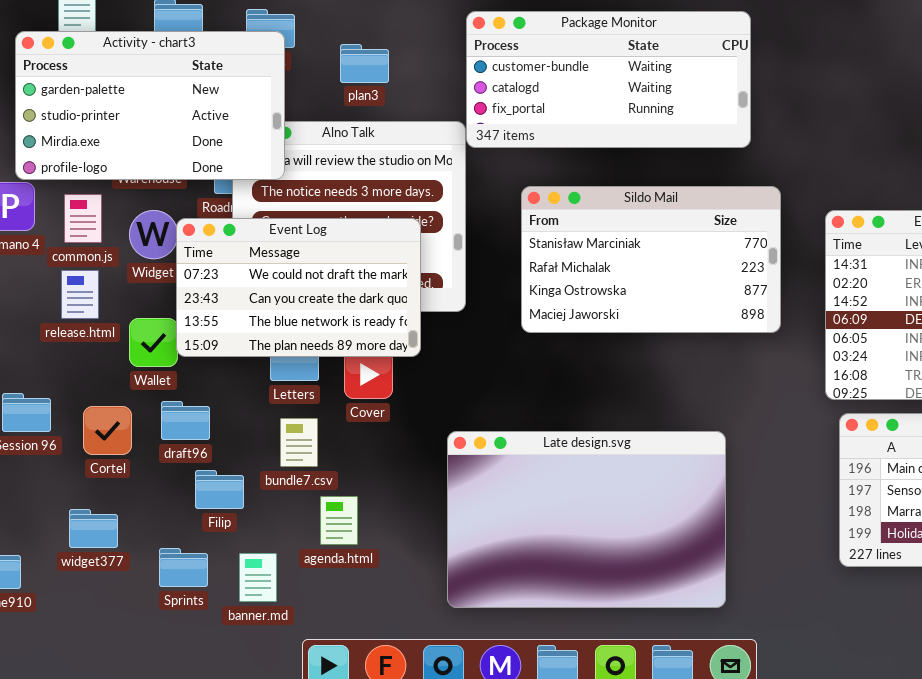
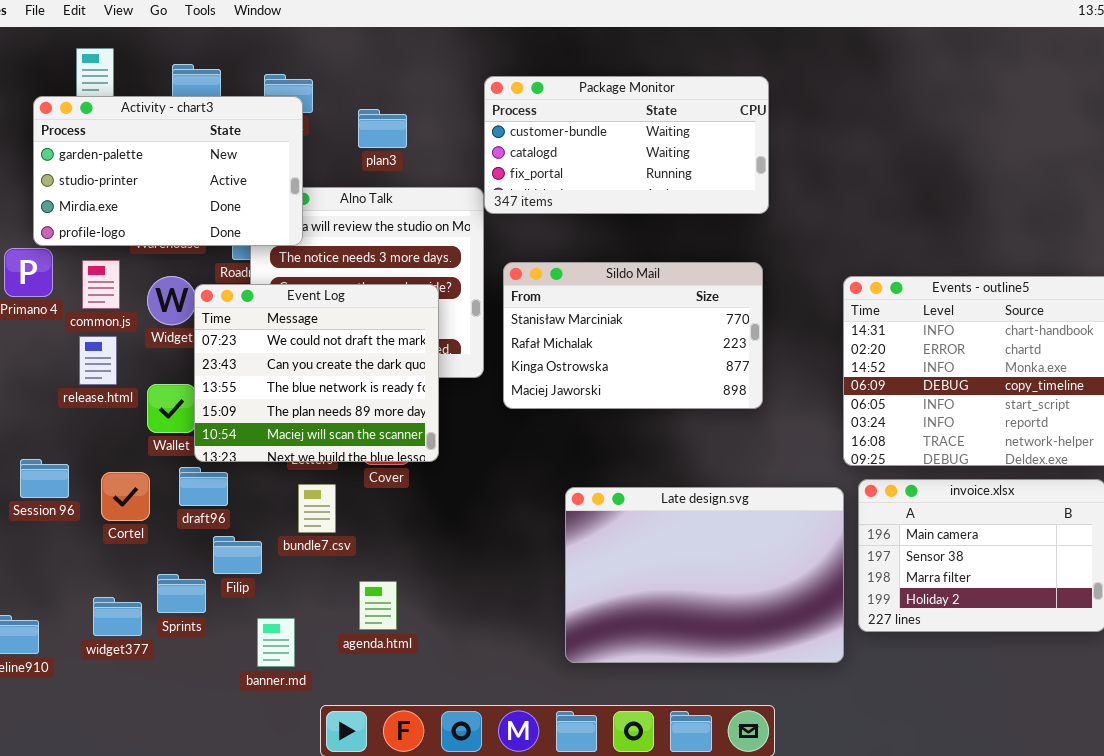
Sildo Mail: [521,186,781,333] -> [503,262,763,409], moved
Event Log: [176,218,421,357] -> [194,284,439,462], resized
Late design.svg: [447,431,726,608] -> [565,487,844,663], moved
agenda.html: [320,496,358,545] -> [359,581,397,630], moved
widget377: [69,509,118,548] -> [93,597,142,636], moved
Sprints: [159,548,208,587] -> [157,574,206,613], moved

